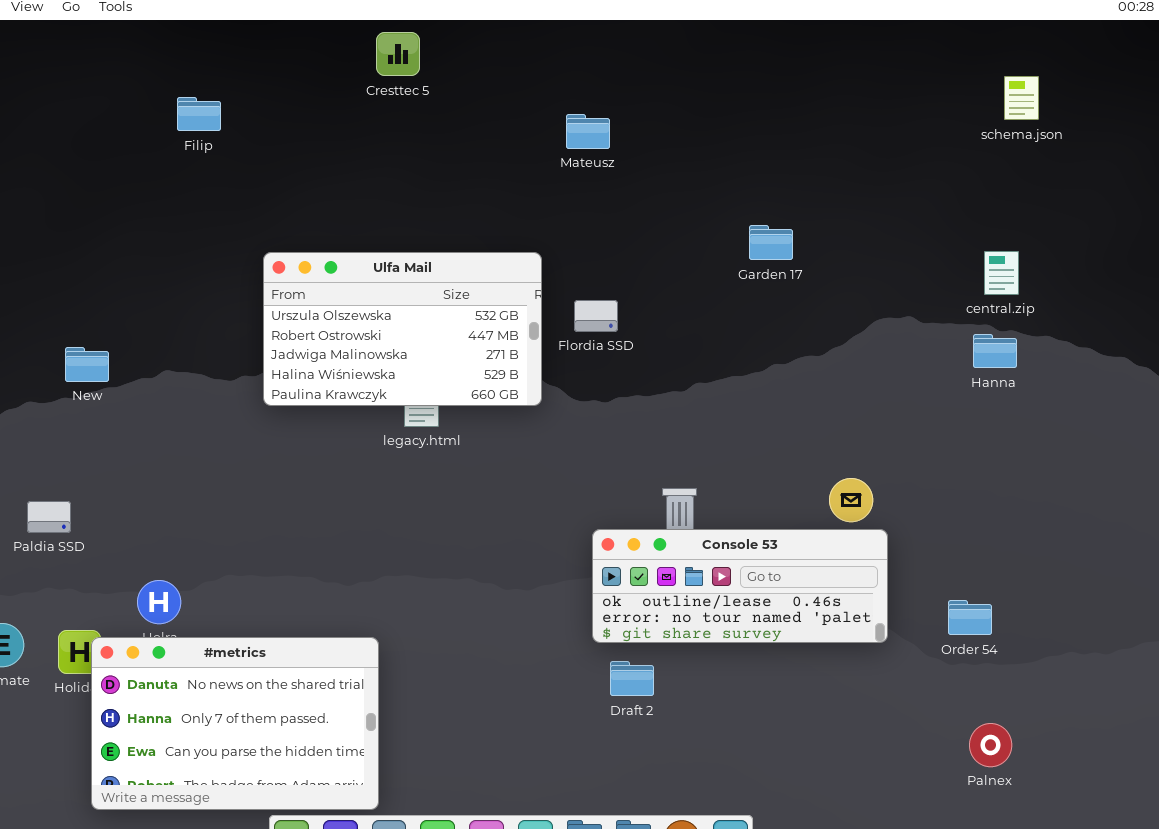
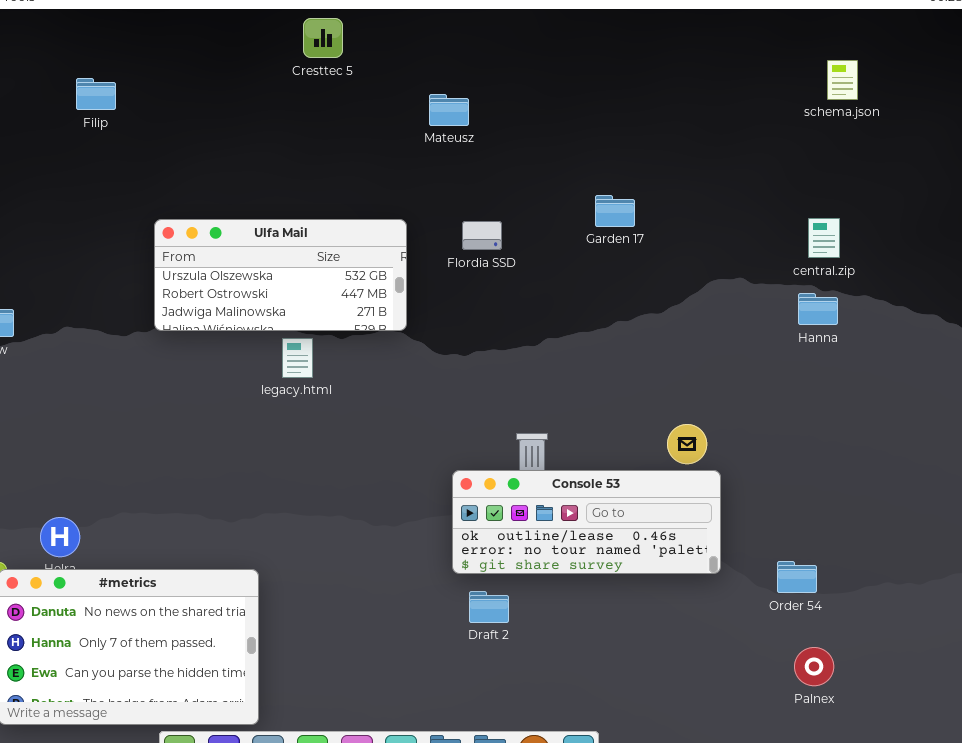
Cresttec 5: [376,32,420,76] -> [303,18,343,58], moved
Ulfa Mail: [263,252,542,406] -> [154,219,407,331], resized
Flordia SSD: [574,300,618,332] -> [462,221,502,250], moved
Order 54: [948,600,992,635] -> [777,561,817,593], moved

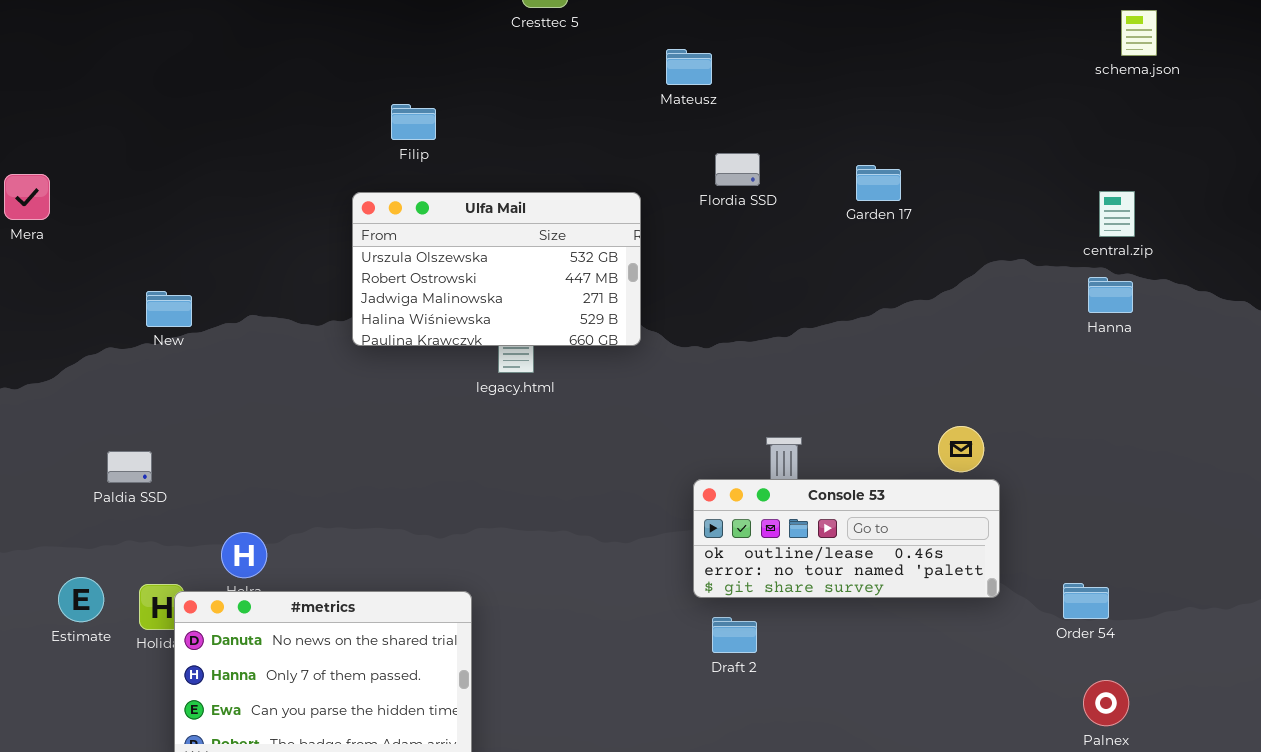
Filip: [76,78,116,110] -> [391,104,436,140], moved
Ulfa Mail: [154,219,407,331] -> [352,192,641,346], resized
Flordia SSD: [462,221,502,250] -> [715,153,760,186], moved

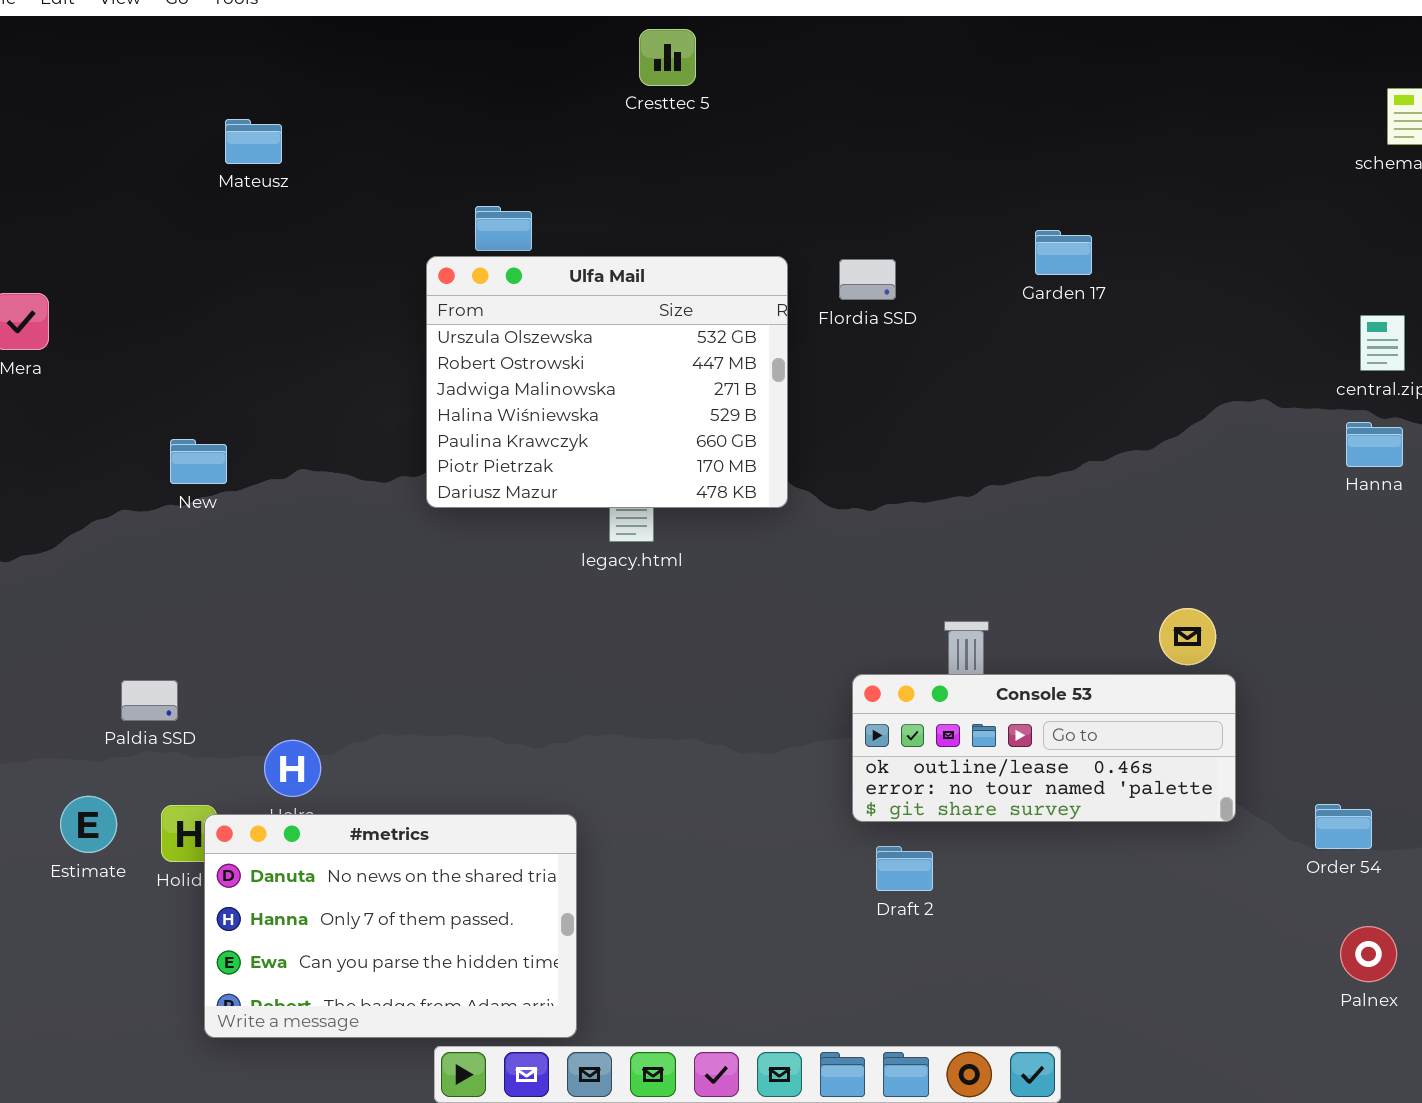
Mateusz: [666,49,712,85] -> [225,119,282,164], moved
Flordia SSD: [715,153,760,186] -> [839,259,896,300], moved
Garden 17: [856,165,901,201] -> [1035,230,1092,275], moved
Ulfa Mail: [352,192,641,346] -> [426,256,788,508], resized
Paldia SSD: [107,451,152,483] -> [121,680,178,721], moved

